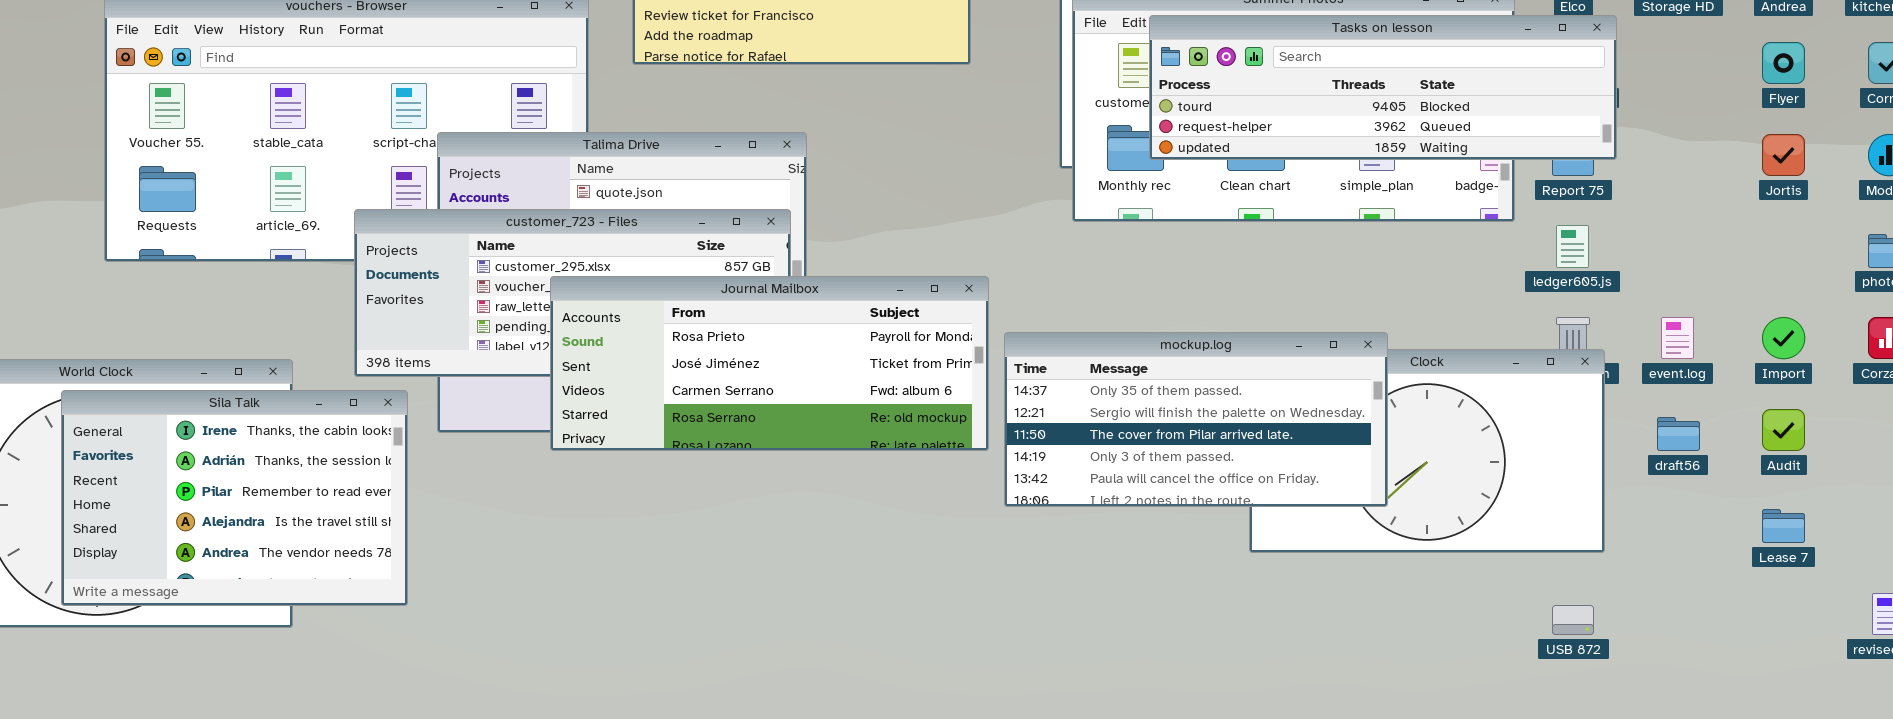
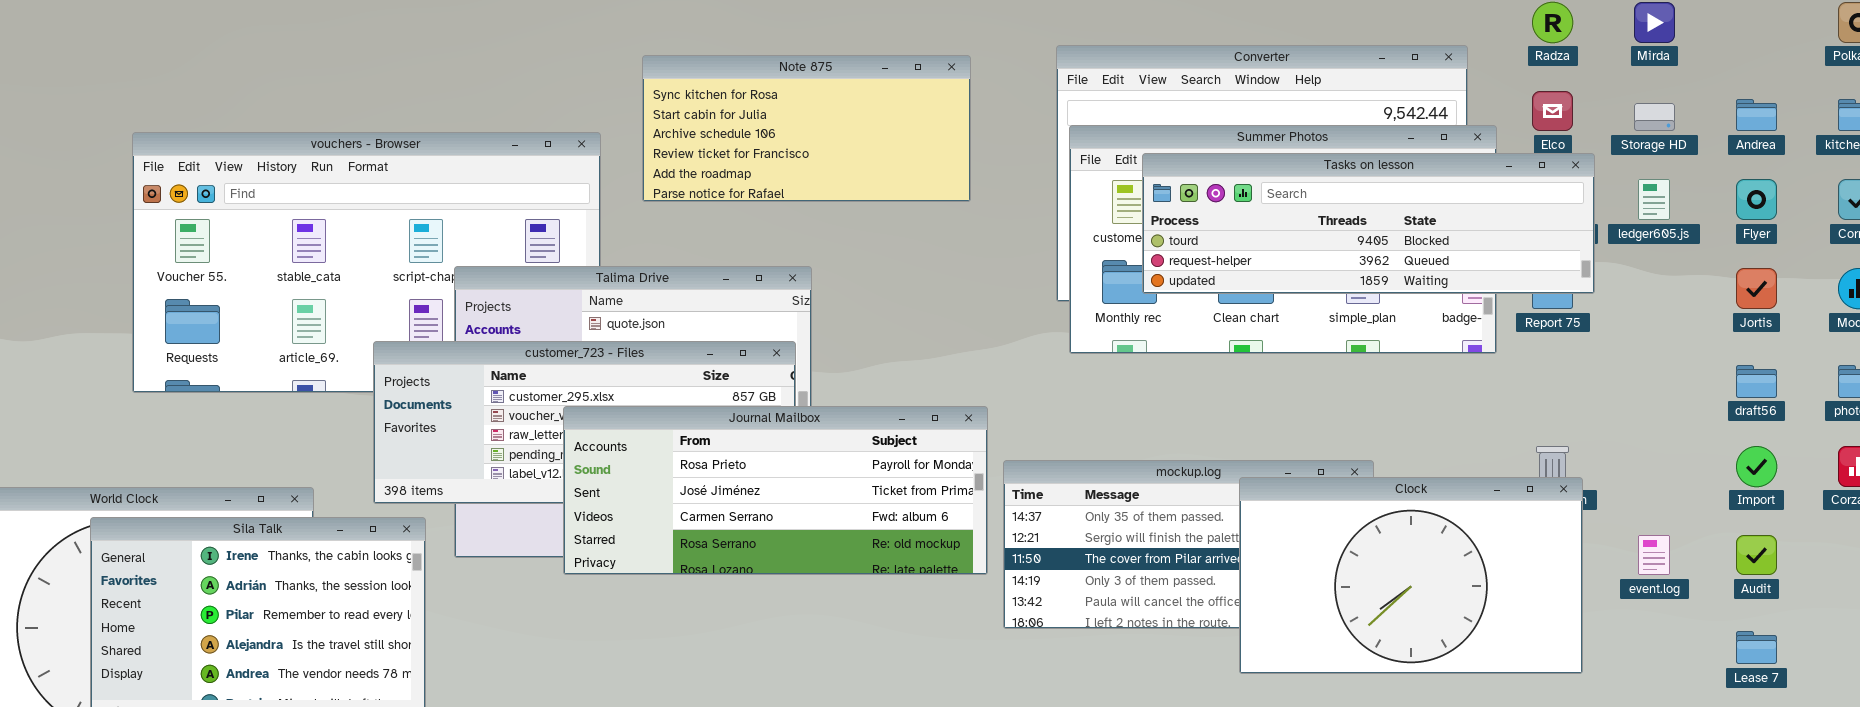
ledger605.js: [1556,225,1589,268] -> [1638,179,1670,220], moved
event.log: [1661,317,1694,359] -> [1638,535,1670,575], moved
Clock: [1249,349,1605,553] -> [1239,477,1583,674], raised
draft56: [1657,417,1700,451] -> [1736,365,1777,398], moved

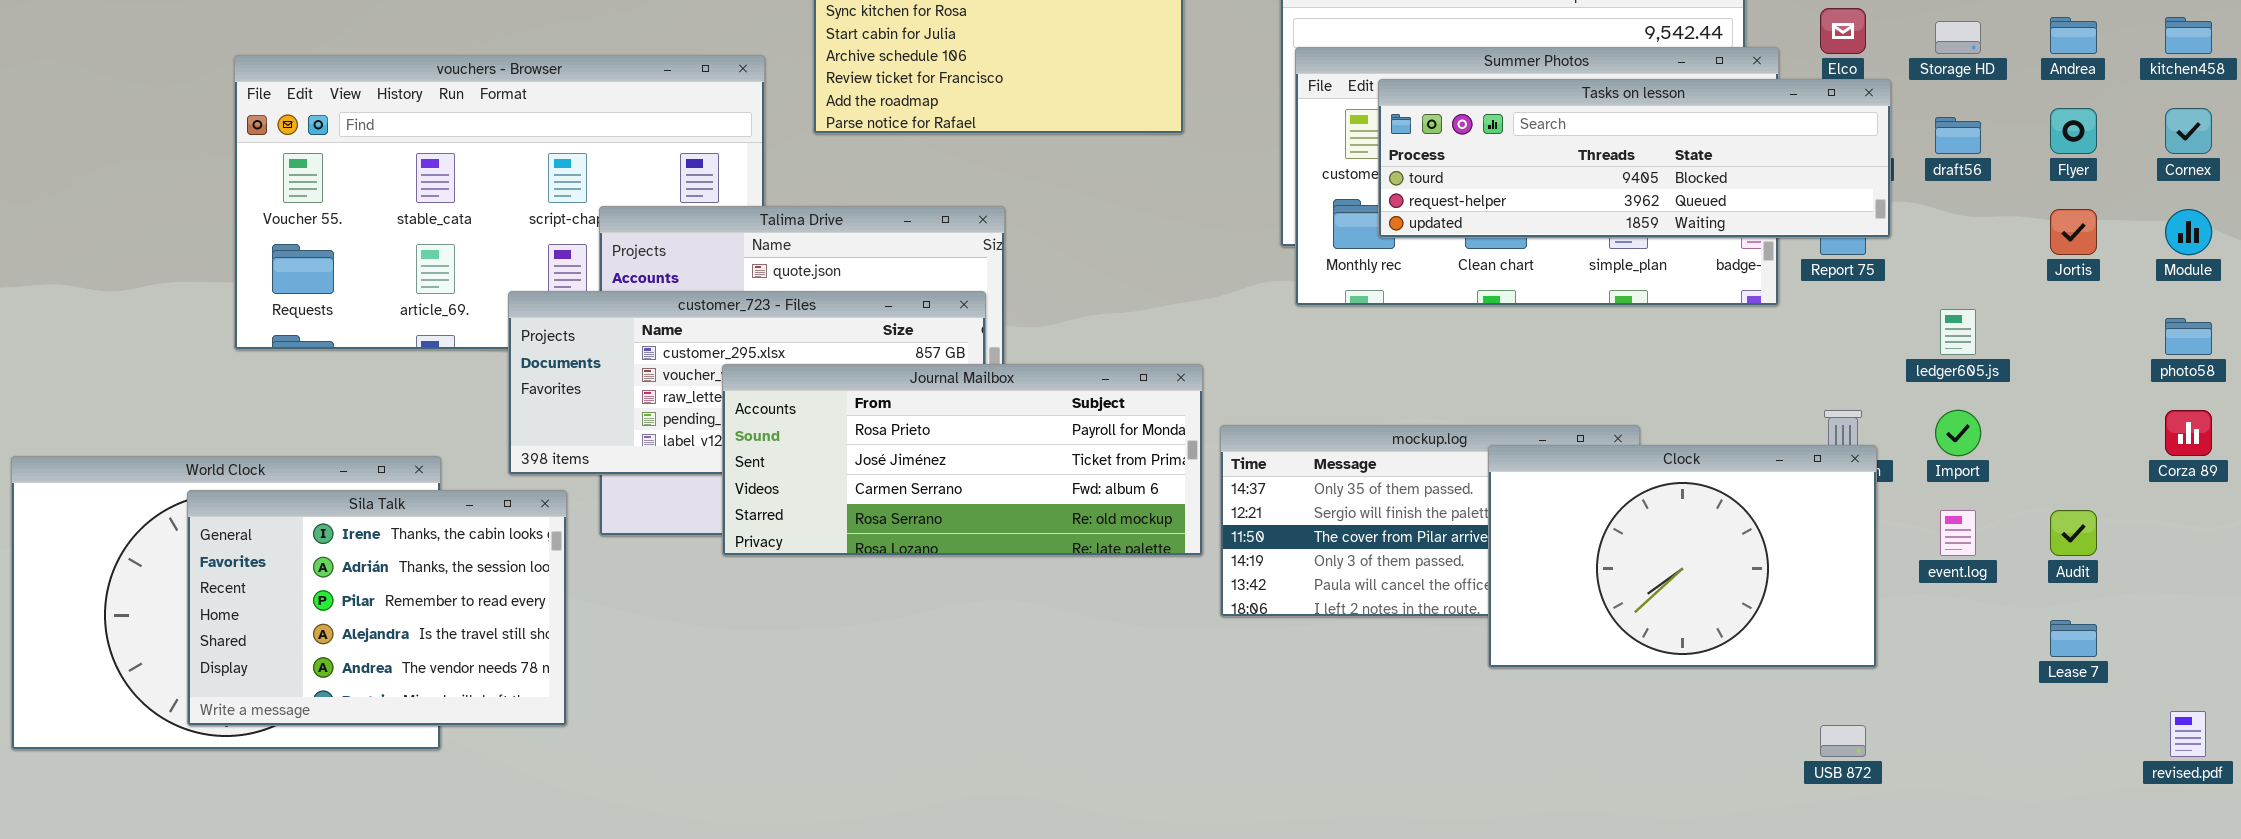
ledger605.js: [1638,179,1670,220] -> [1940,309,1976,355], moved
draft56: [1736,365,1777,398] -> [1935,117,1981,154], moved
Import: [1736,446,1777,487] -> [1935,410,1981,456], moved

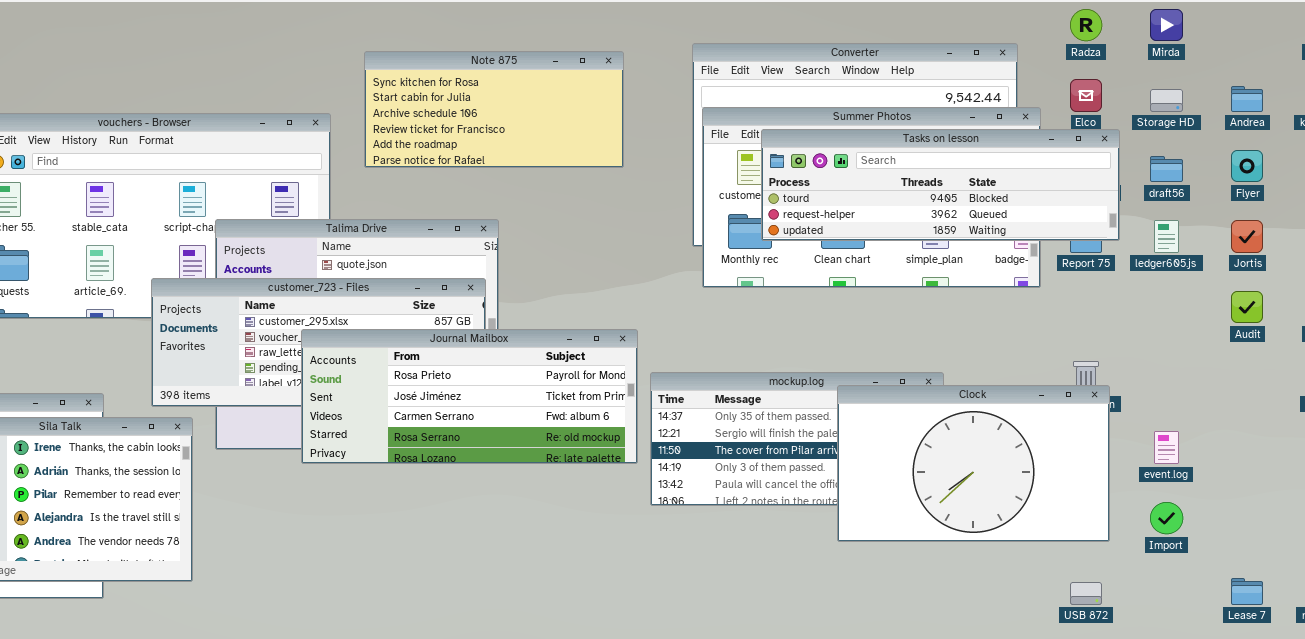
ledger605.js: [1940,309,1976,355] -> [1154,220,1179,253], moved
Import: [1935,410,1981,456] -> [1150,502,1183,534], moved
Audit: [2050,510,2097,556] -> [1231,291,1263,323], moved
Lease 7: [2050,620,2097,657] -> [1231,578,1263,605], moved

